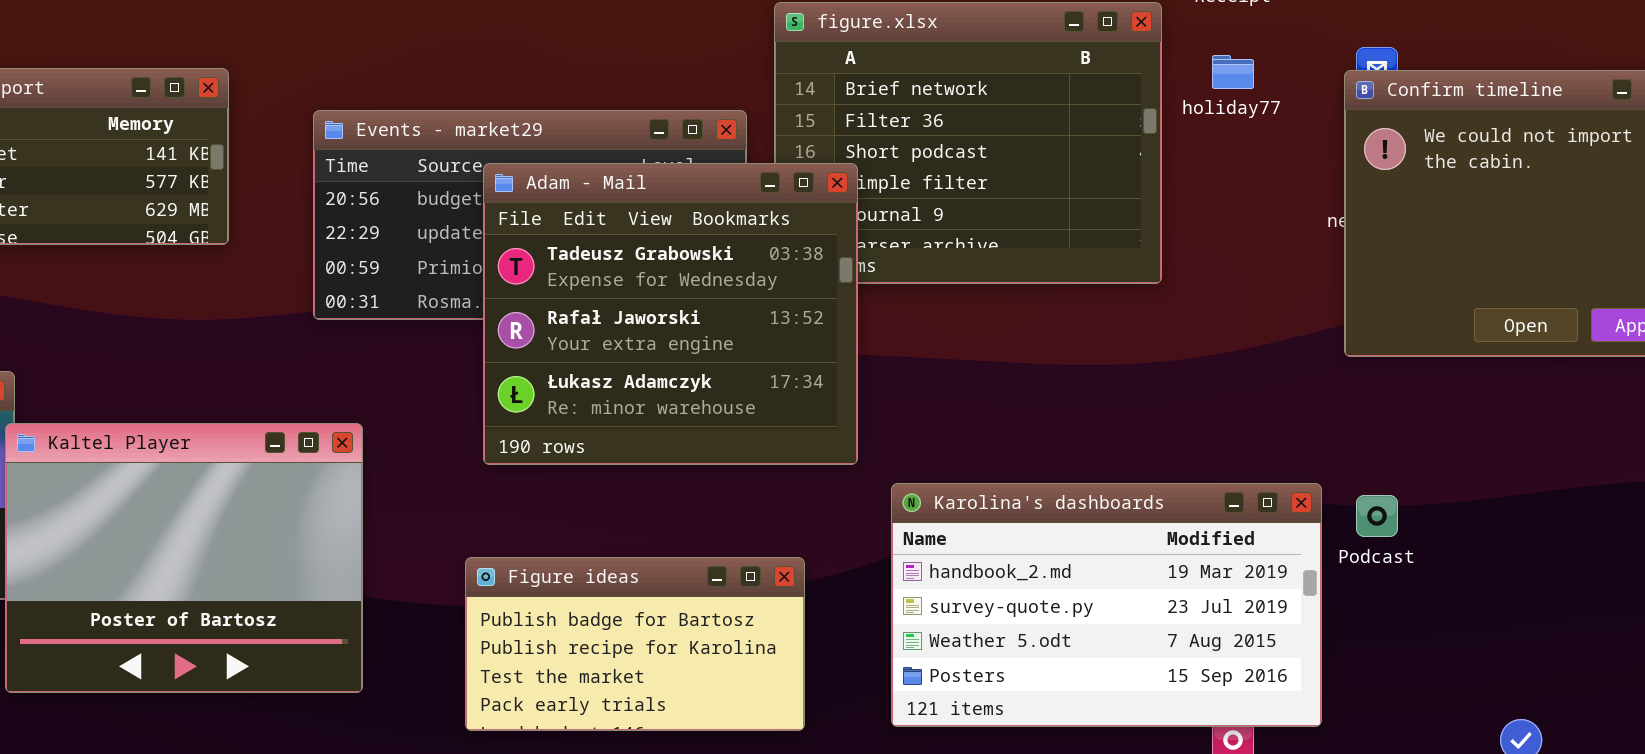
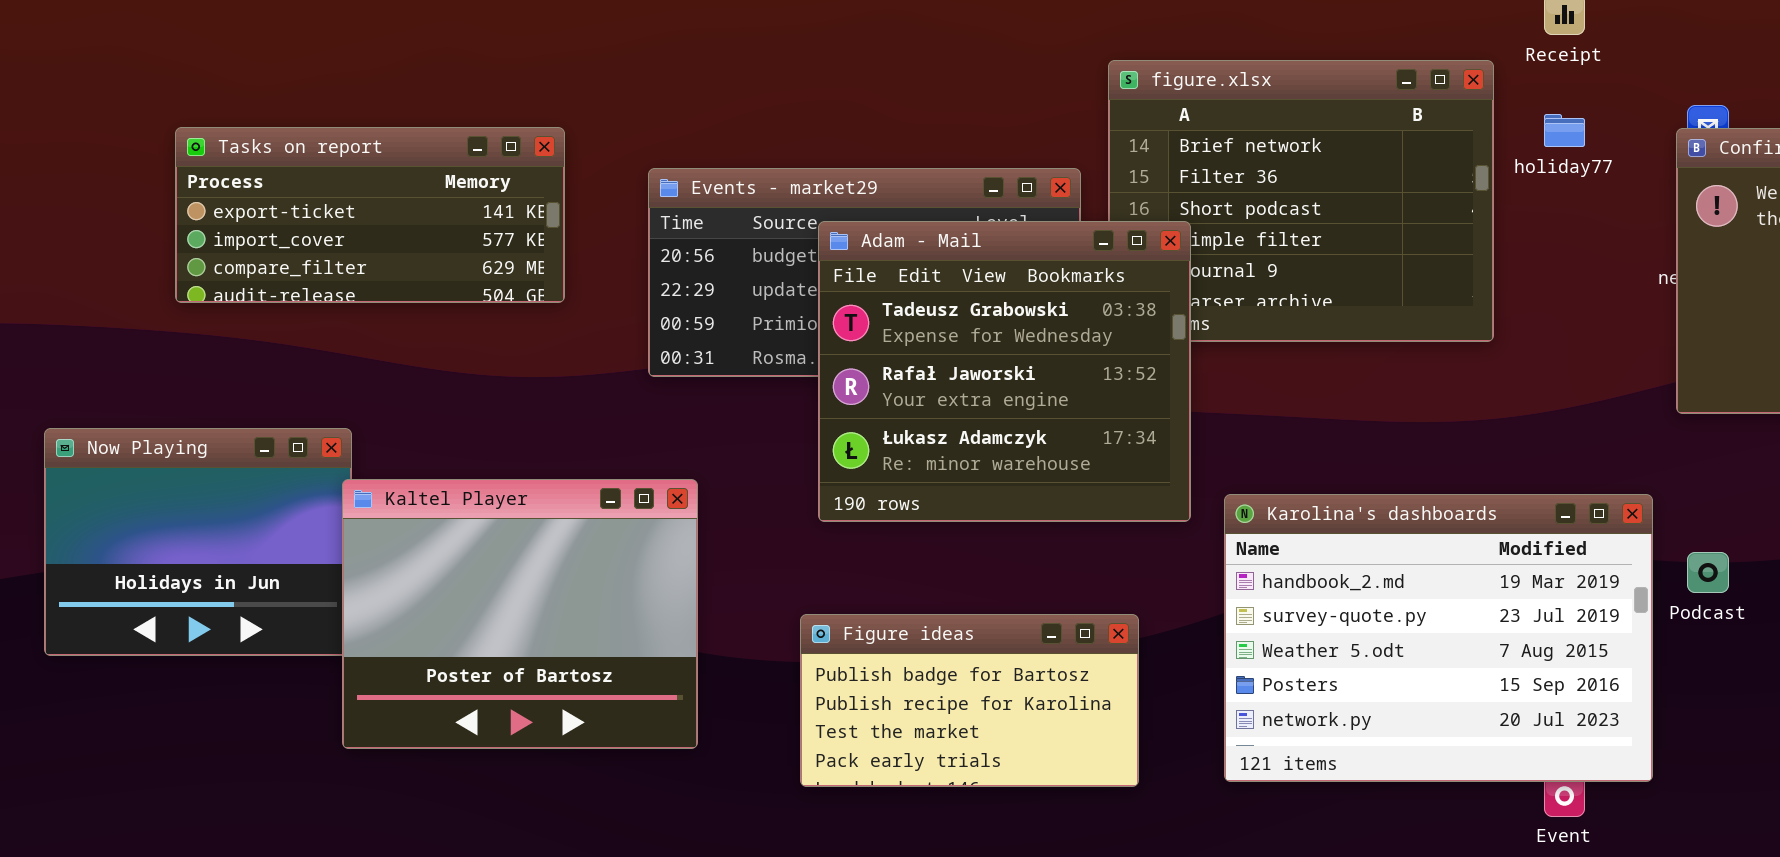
Karolina's dashboards: [891,483,1322,727] -> [1224,494,1653,782], resized

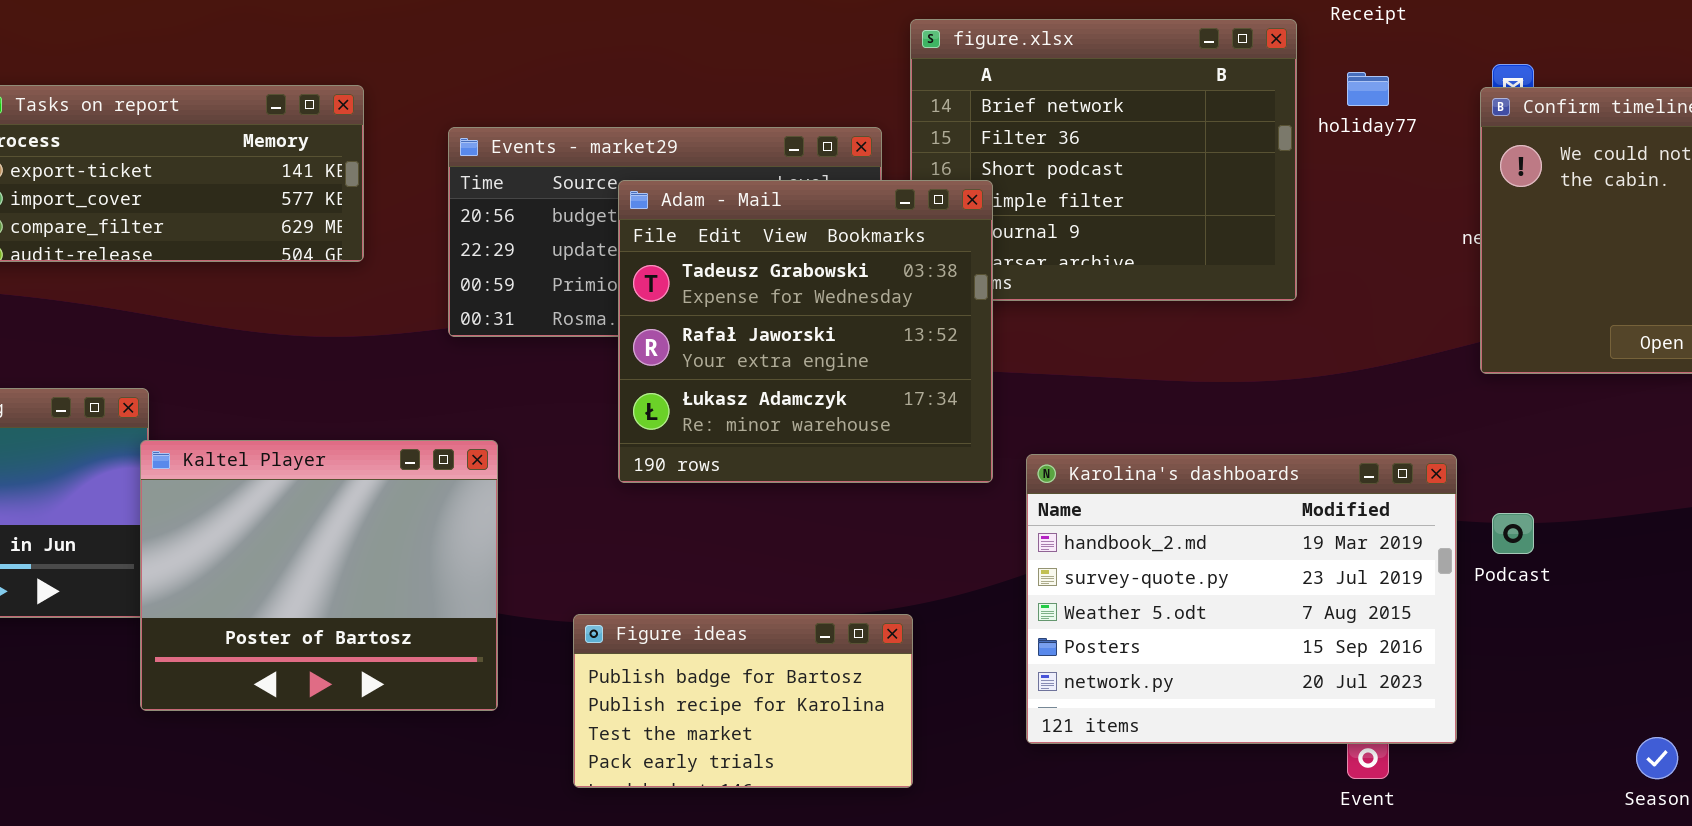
Figure ideas: [800,614,1139,787] -> [573,614,913,788], moved

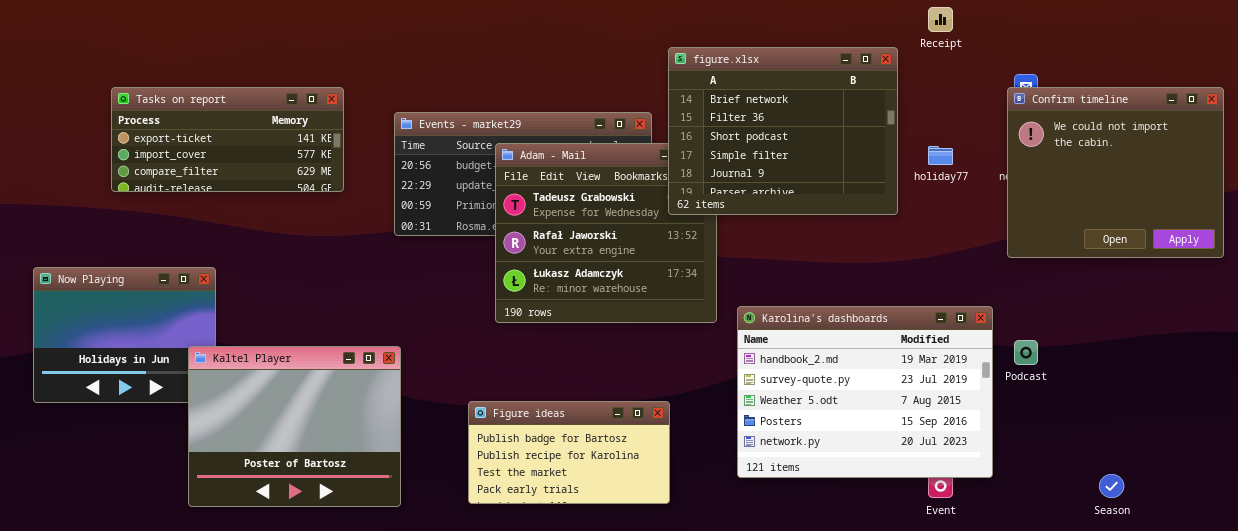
figure.xlsx: [910,19,1297,301] -> [668,47,898,215], raised
holiday77: [1347,72,1389,106] -> [928,146,953,165], moved
Kaltel Player: [140,440,498,711] -> [188,346,401,507], moved

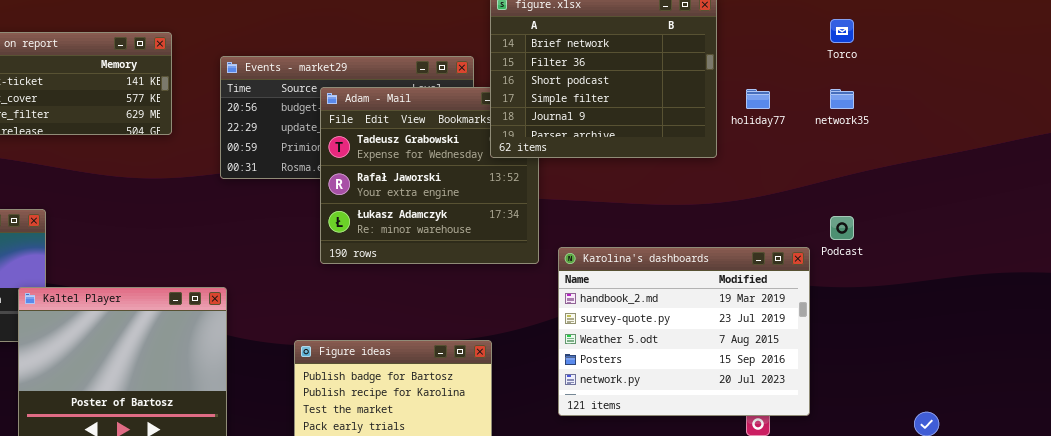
Confirm timeline: [1007,87,1224,258] -> none, closed
Podcast: [1014,340,1038,365] -> [830,216,854,240], moved

